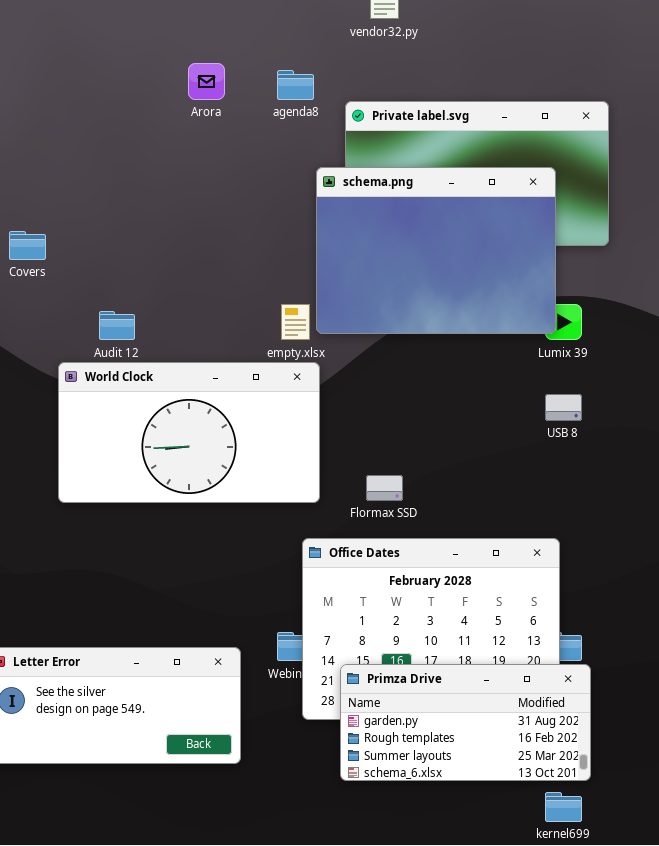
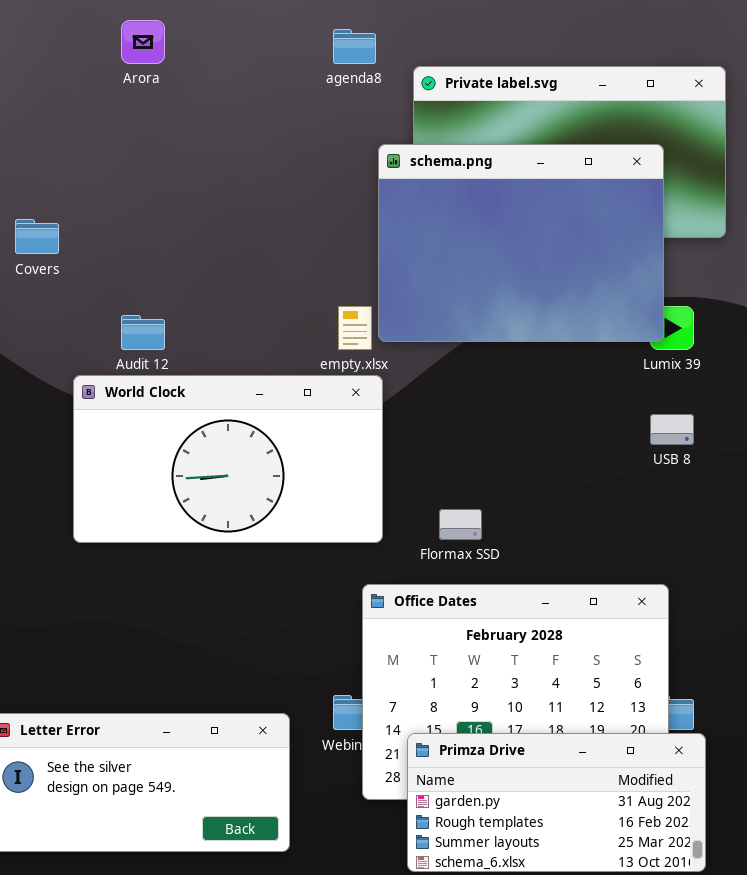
Arora: [188,63,225,100] -> [121,20,165,64], moved

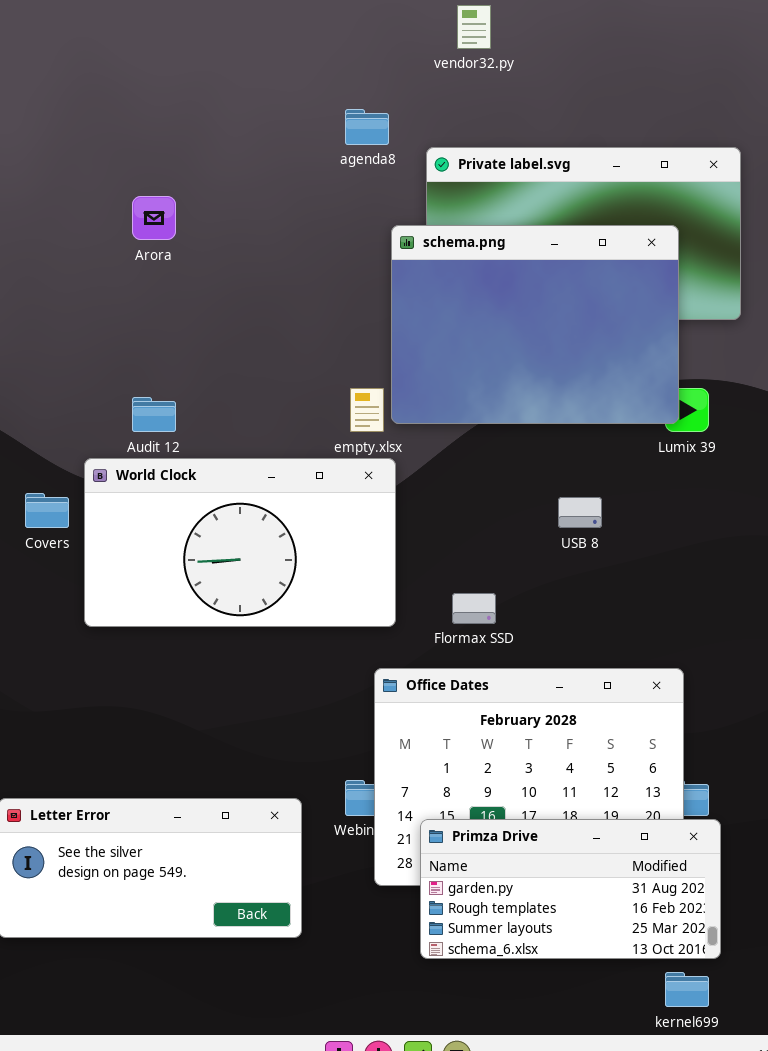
Arora: [121,20,165,64] -> [132,196,176,240], moved
Covers: [15,219,59,254] -> [25,493,69,528], moved
USB 8: [650,414,694,445] -> [558,497,602,528], moved

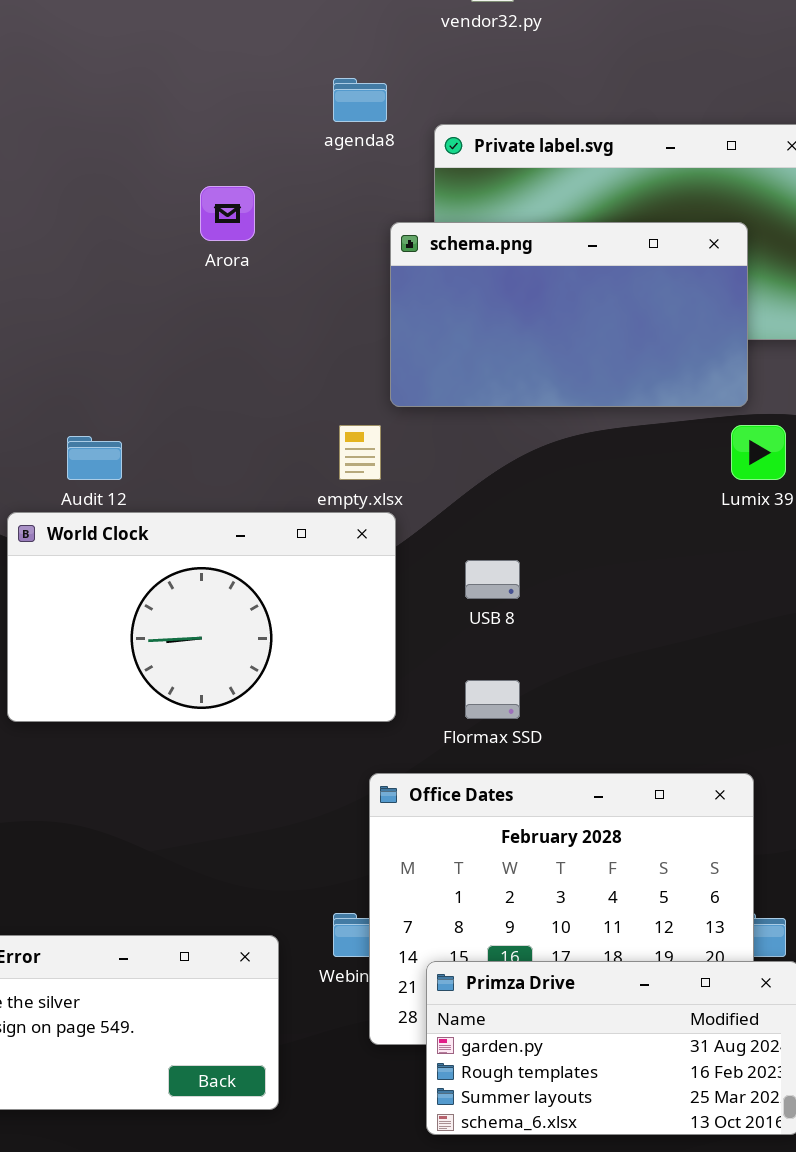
Arora: [132,196,176,240] -> [200,186,255,241], moved
schema.png: [391,225,679,424] -> [390,222,748,407], resized
USB 8: [558,497,602,528] -> [465,560,520,599], moved

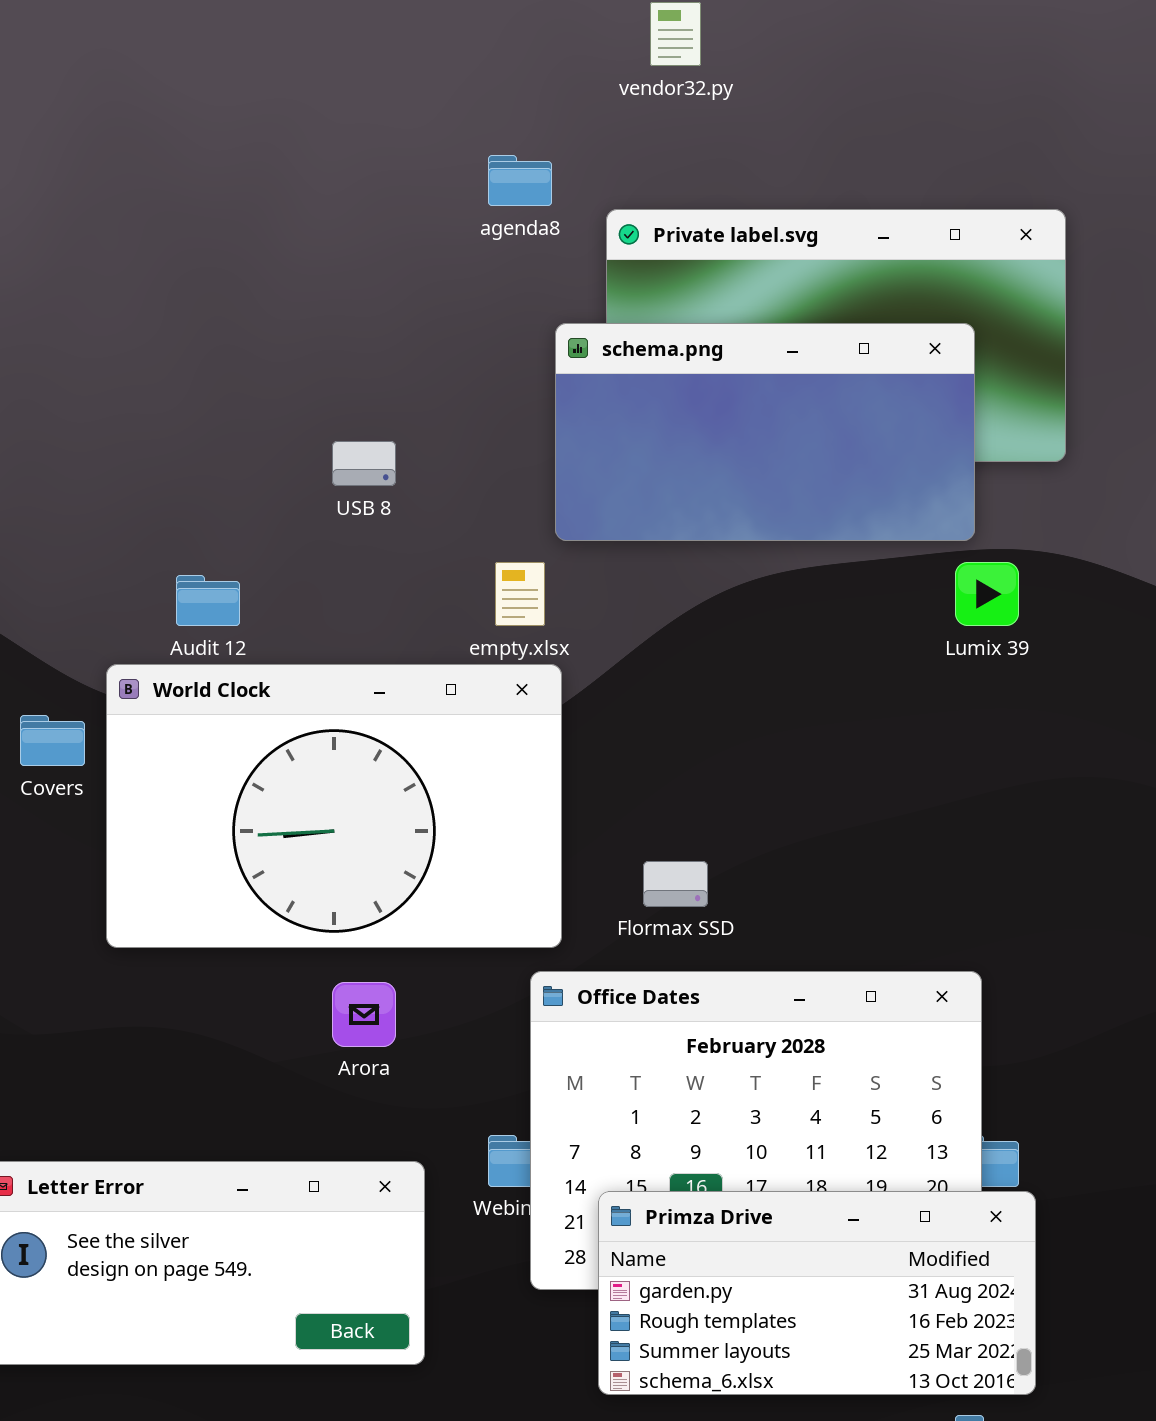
Arora: [200,186,255,241] -> [332,982,396,1047], moved
World Clock: [7,512,396,722] -> [106,664,562,948], resized
USB 8: [465,560,520,599] -> [332,441,396,486], moved

